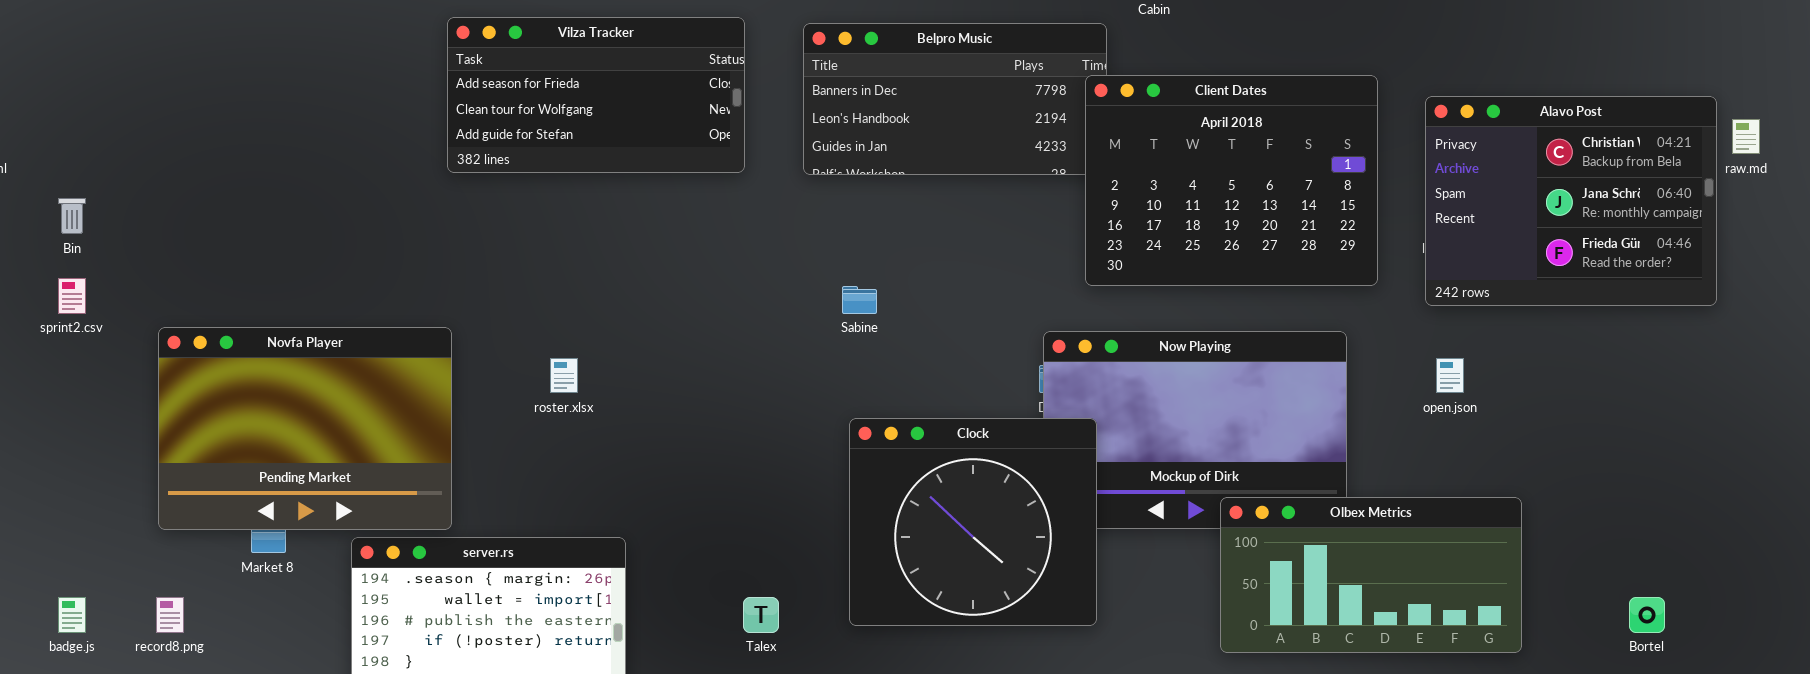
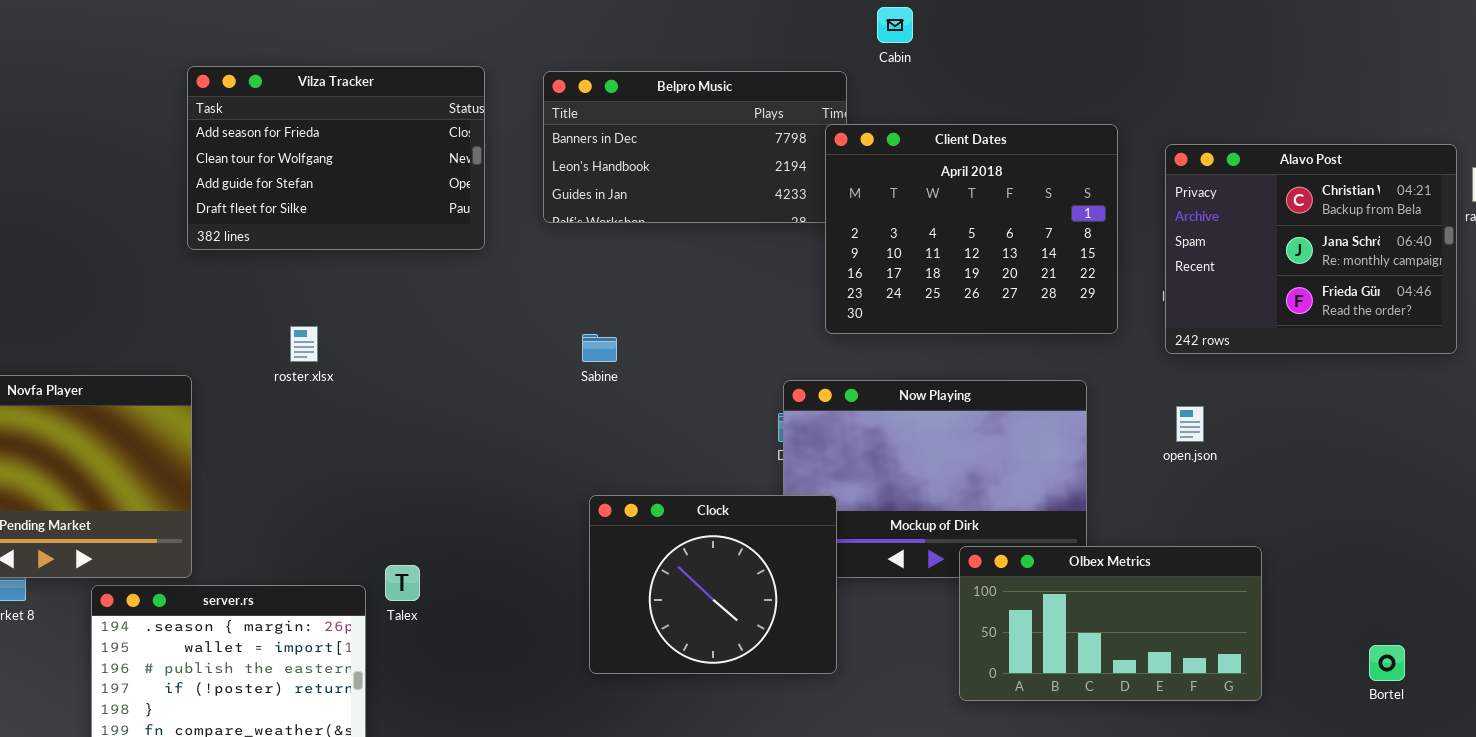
Vilza Tracker: [447,17,745,173] -> [187,66,485,250], resized
roster.xlsx: [550,358,578,393] -> [290,326,318,362], moved
Clock: [849,418,1097,626] -> [589,495,837,674], resized
Talex: [743,597,779,633] -> [385,565,420,601], moved

